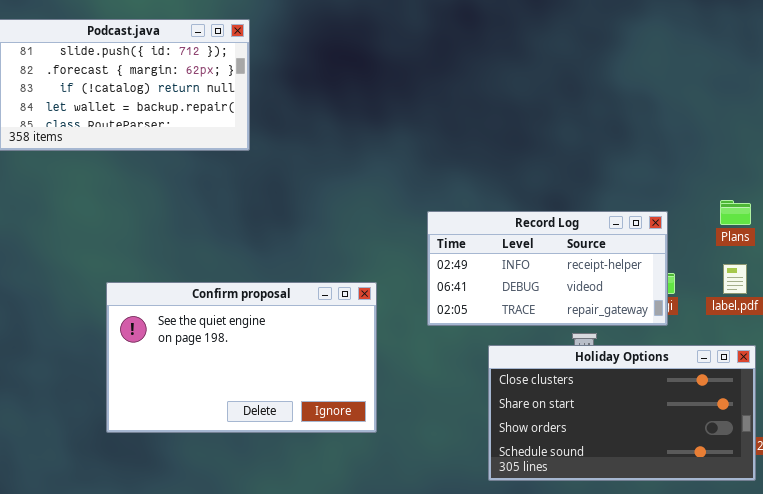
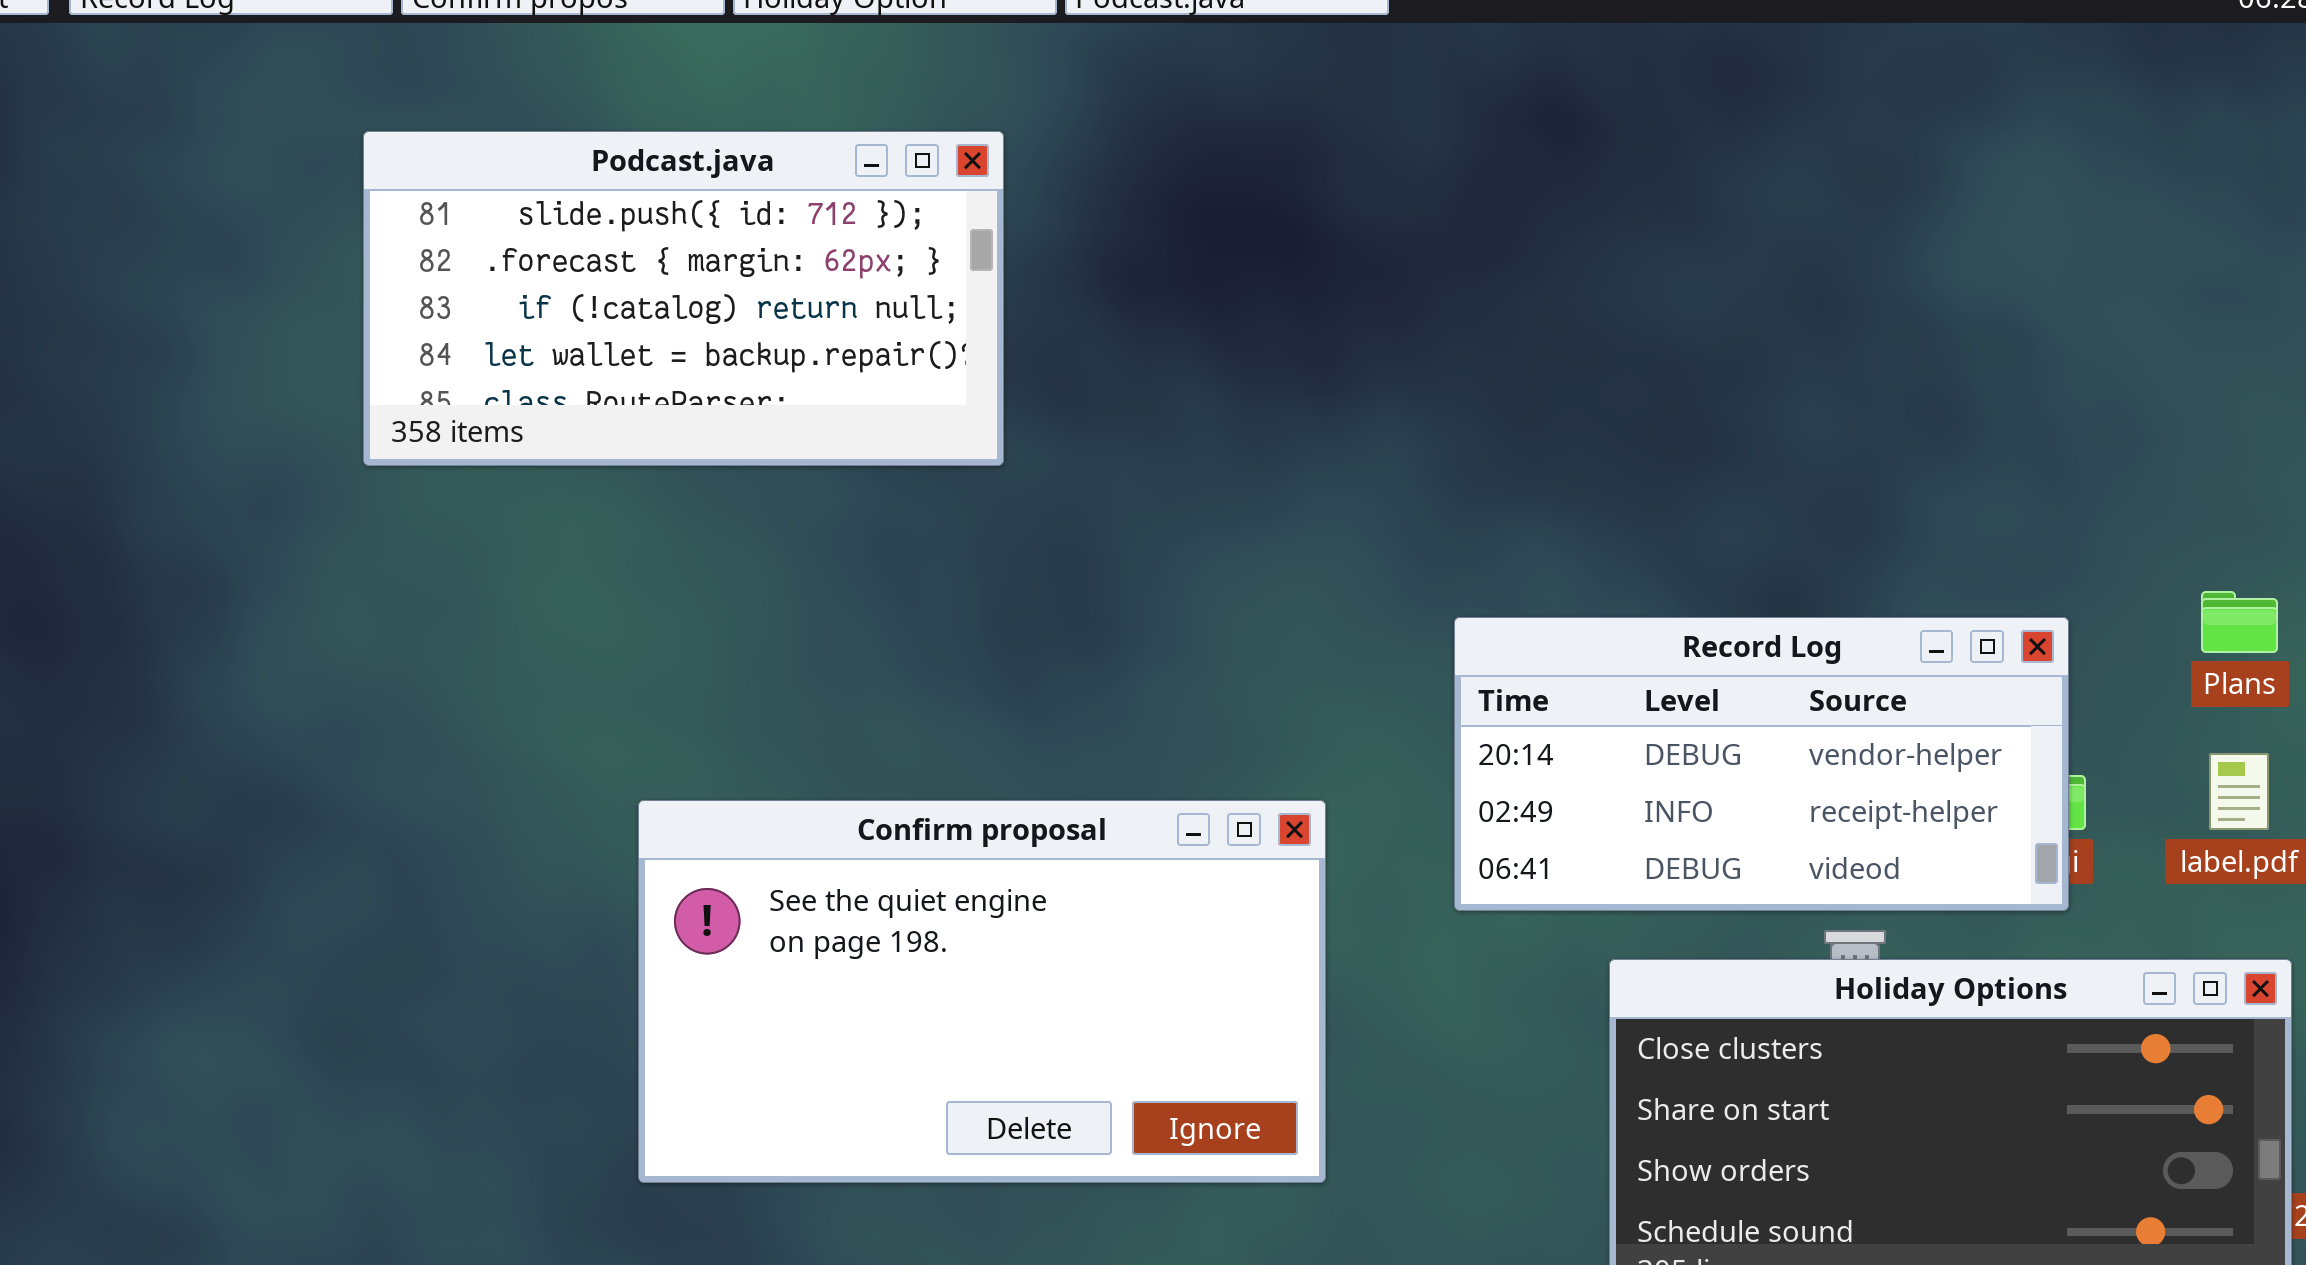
Record Log: [427,211,668,326] -> [1454,617,2069,911], scrolled up 1 row

